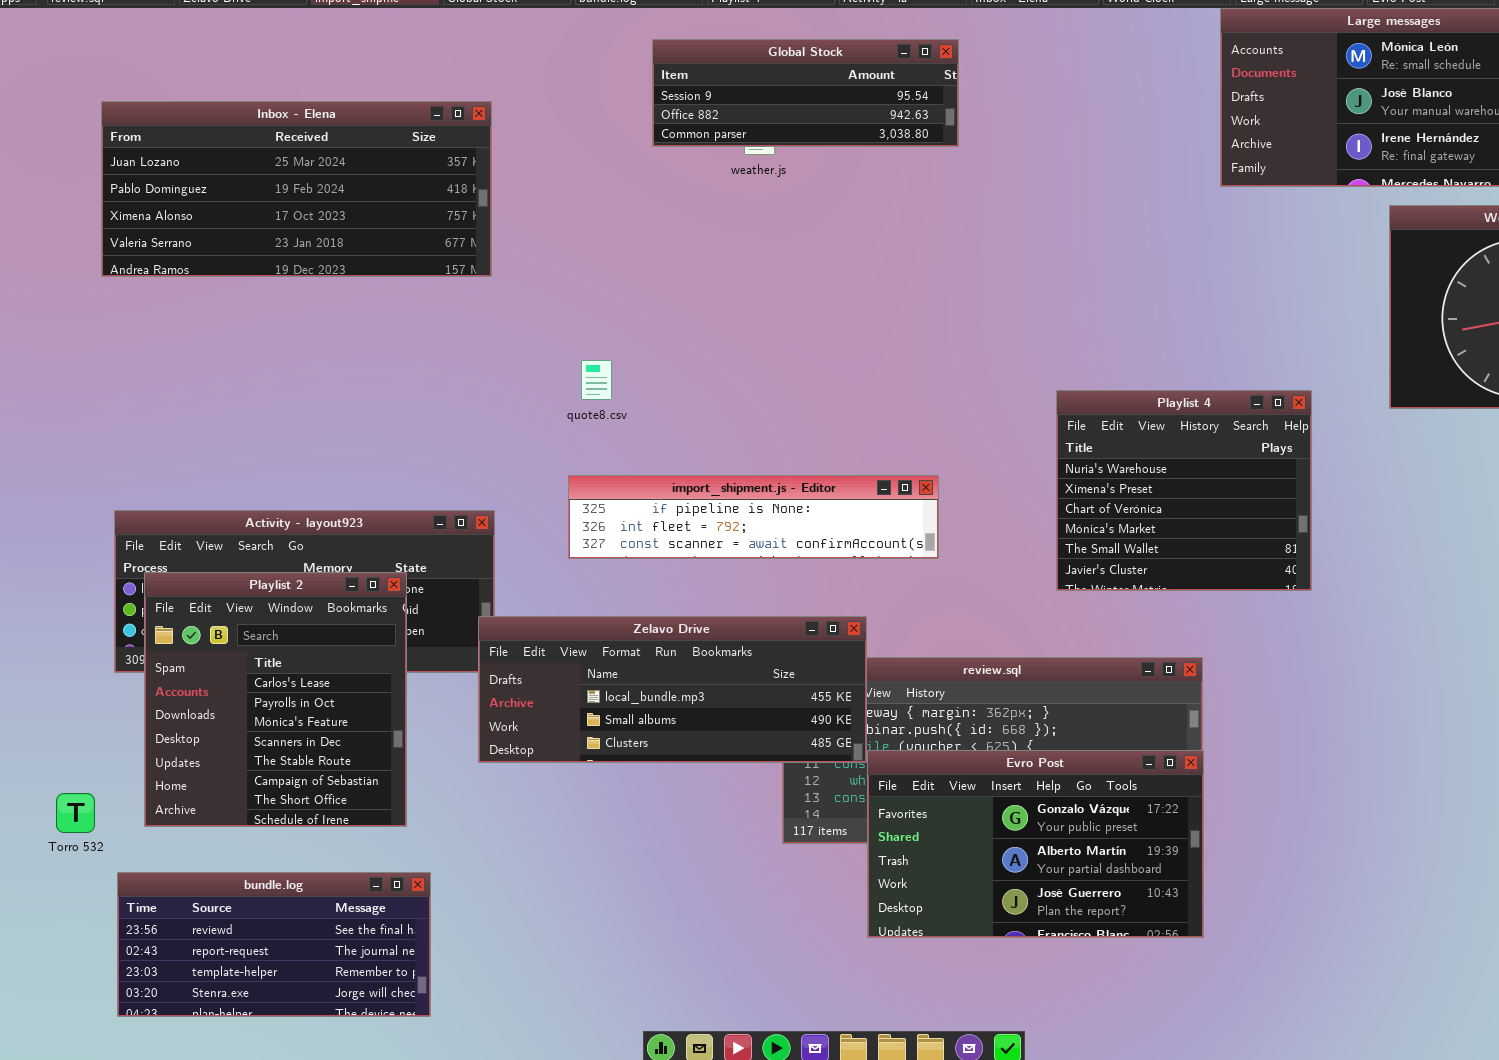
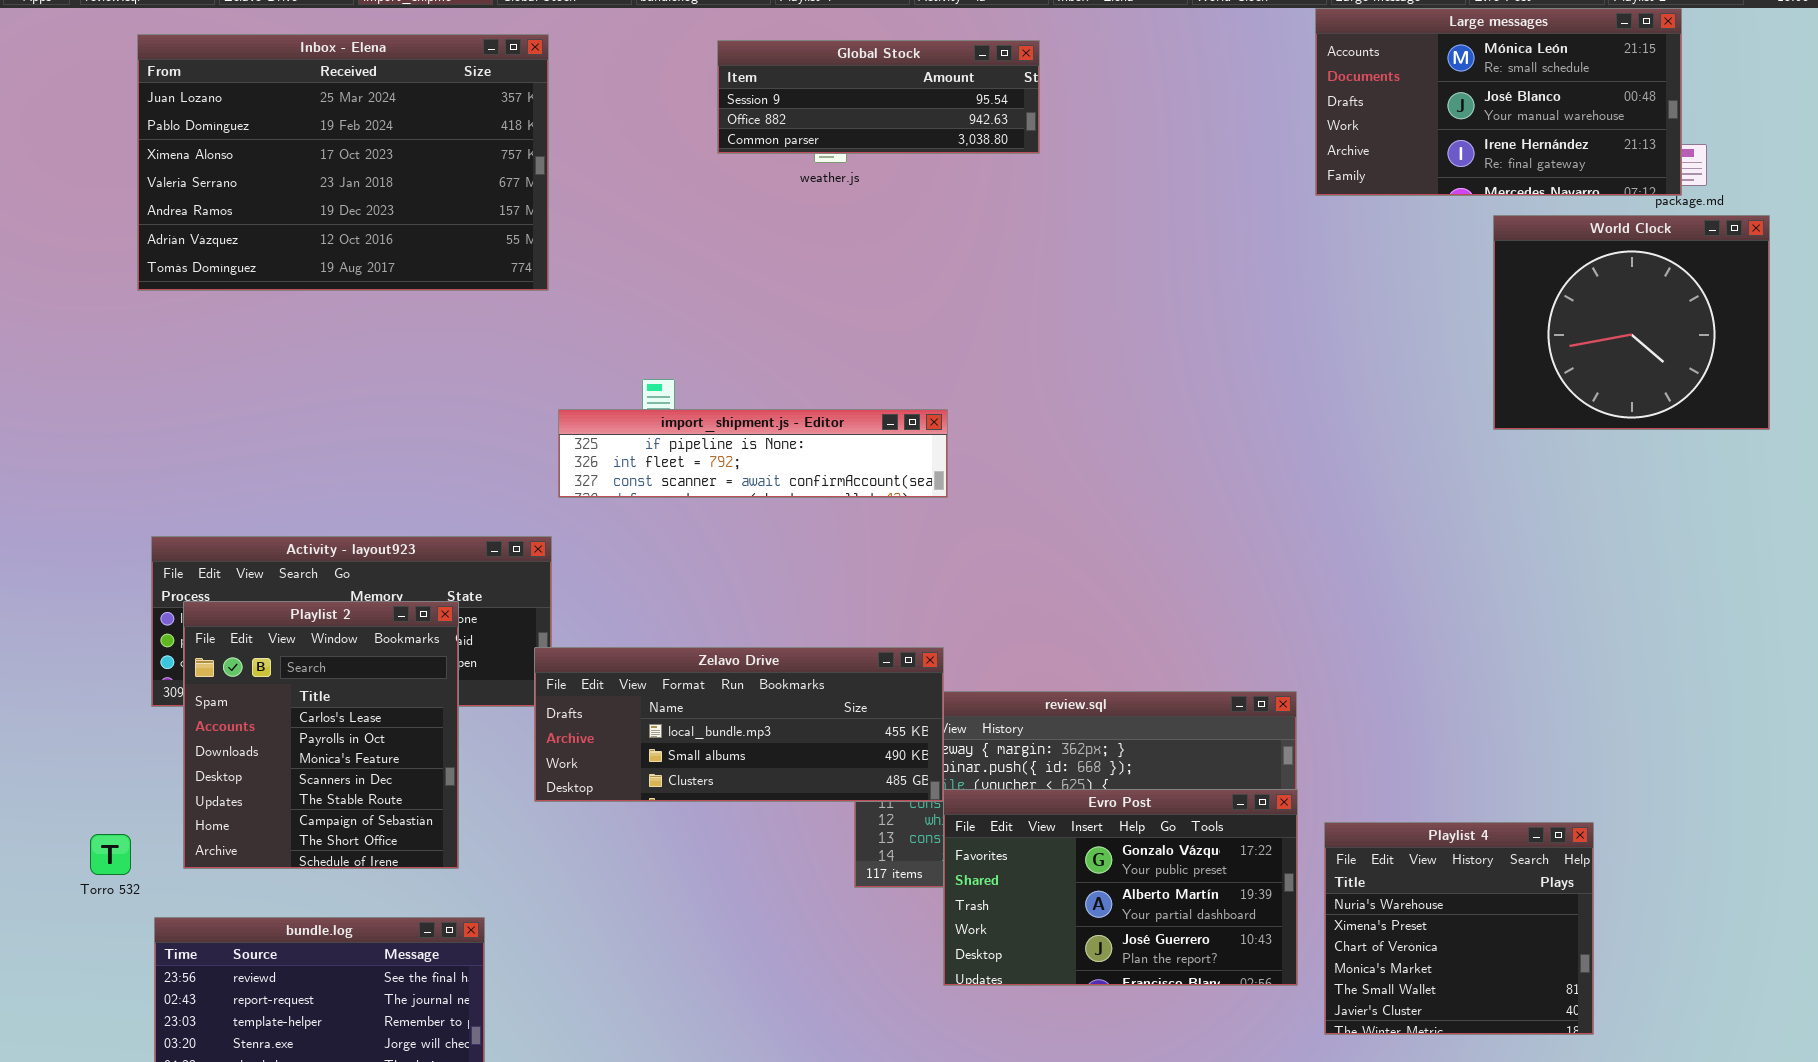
Inbox - Elena: [101,101,492,277] -> [137,34,549,291], resized
Playlist 4: [1056,390,1312,591] -> [1324,822,1594,1035], moved
import_shipment.js - Editor: [568,475,939,559] -> [558,409,948,498], moved

